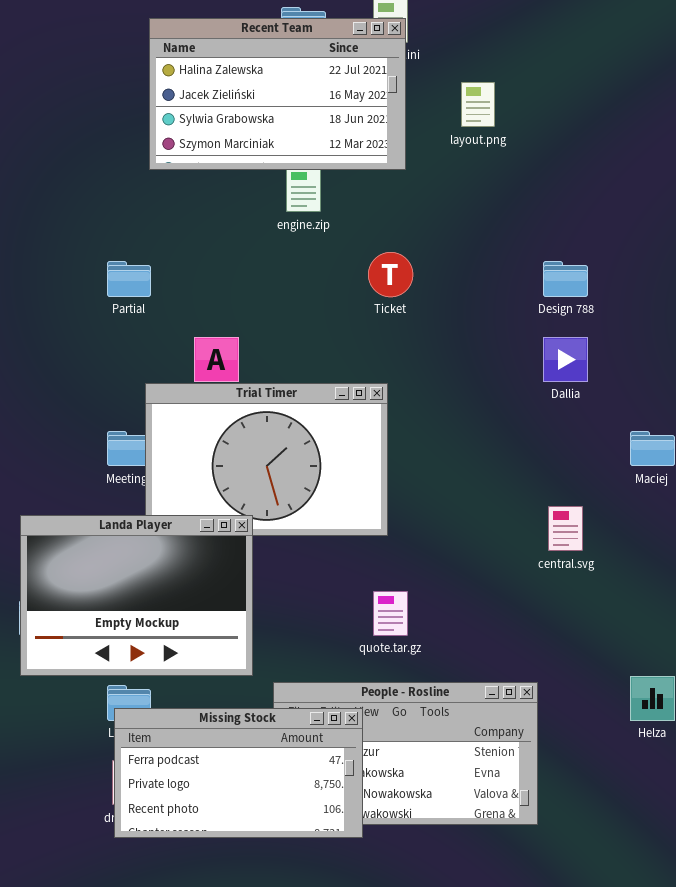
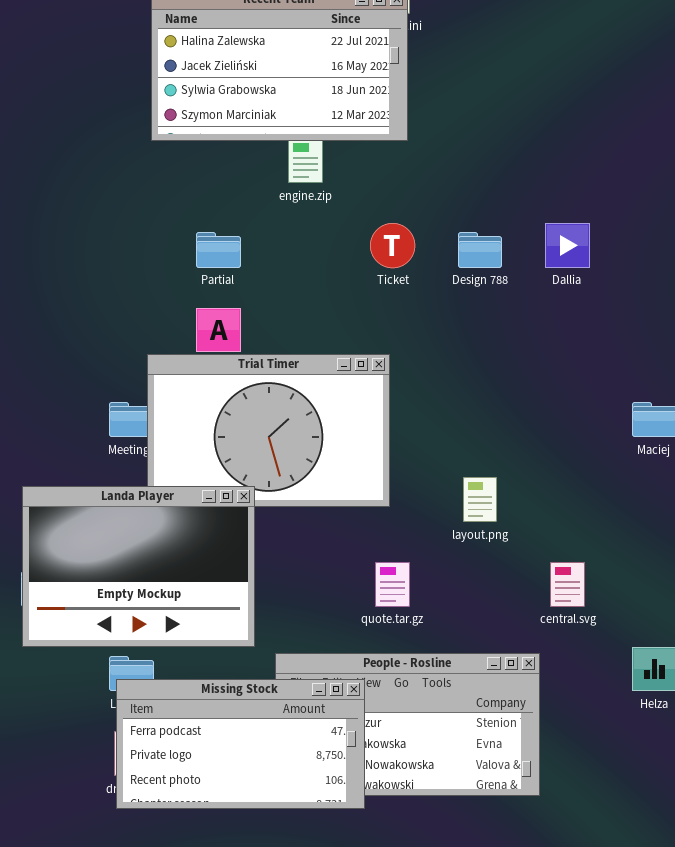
layout.png: [461,82,495,127] -> [463,477,497,522], moved
Partial: [107,261,151,297] -> [196,232,241,268], moved
Design 788: [543,261,588,297] -> [458,232,502,268], moved
Dallia: [543,337,588,382] -> [545,223,590,268], moved
central.svg: [548,506,583,551] -> [550,562,585,607], moved

